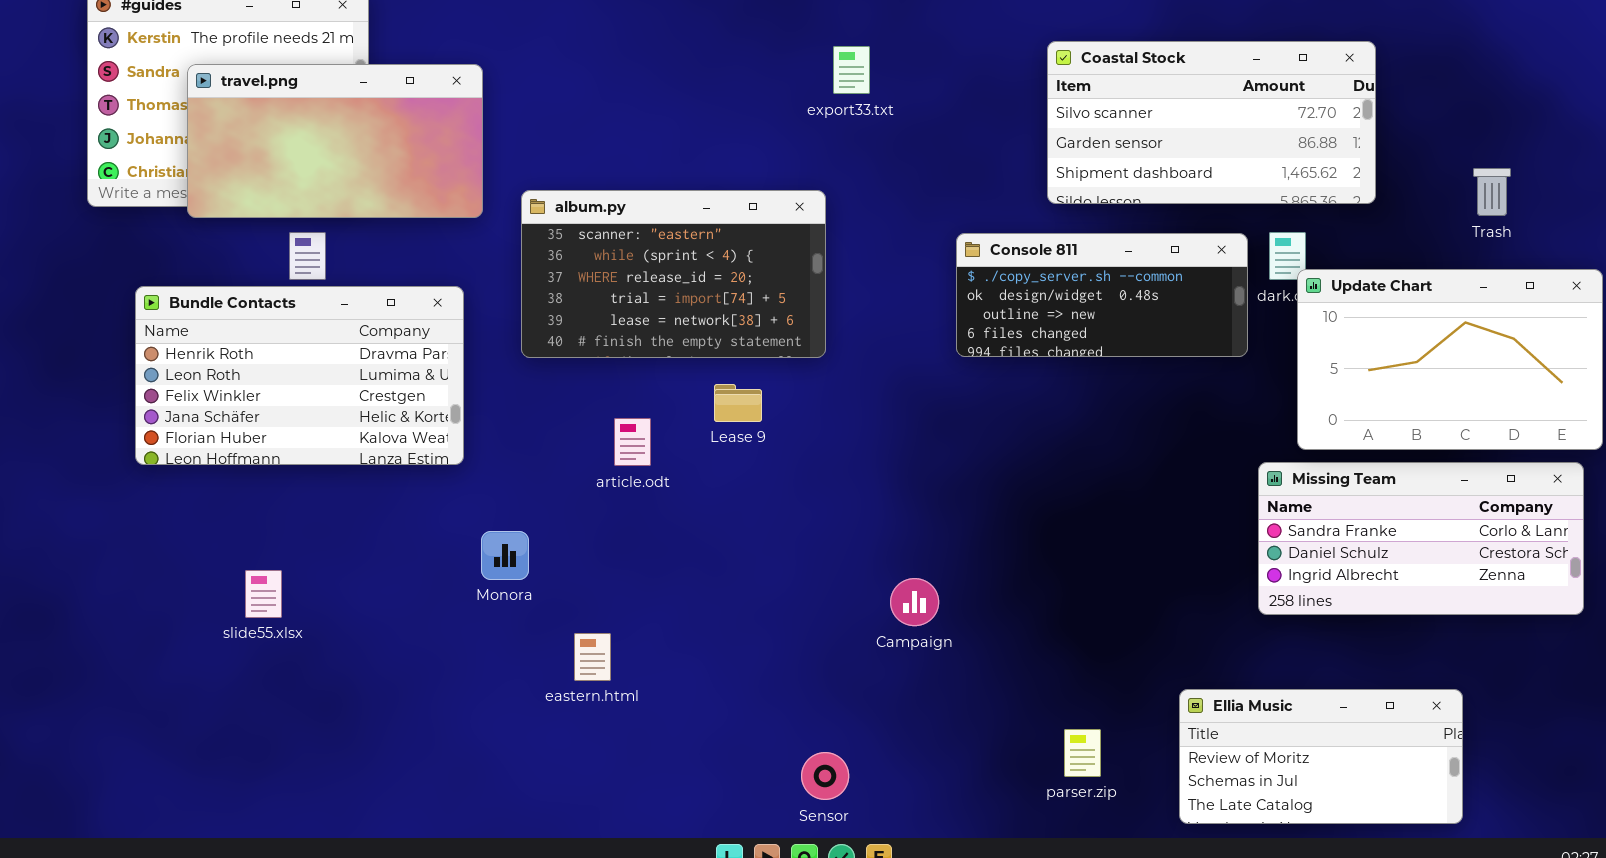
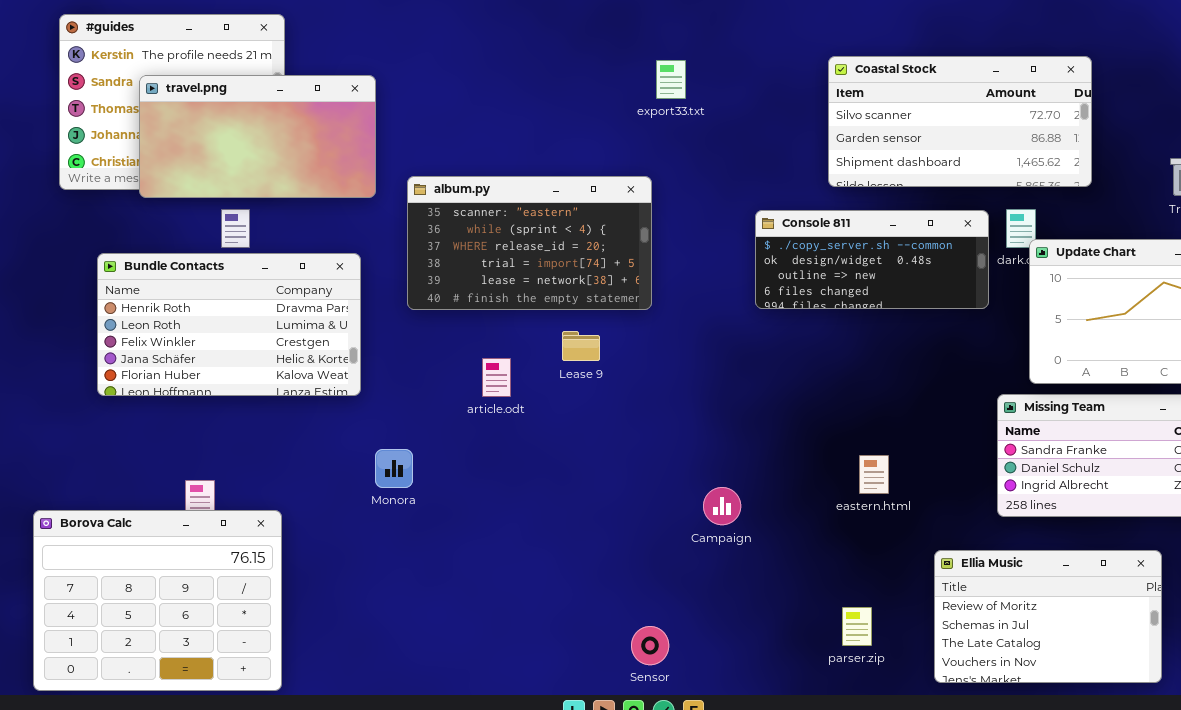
Borova Calc: none -> [33,510,282,691], opened
eastern.html: [574,633,611,681] -> [859,455,889,494], moved
Ellia Music: [1179,689,1463,824] -> [934,550,1162,683], resized

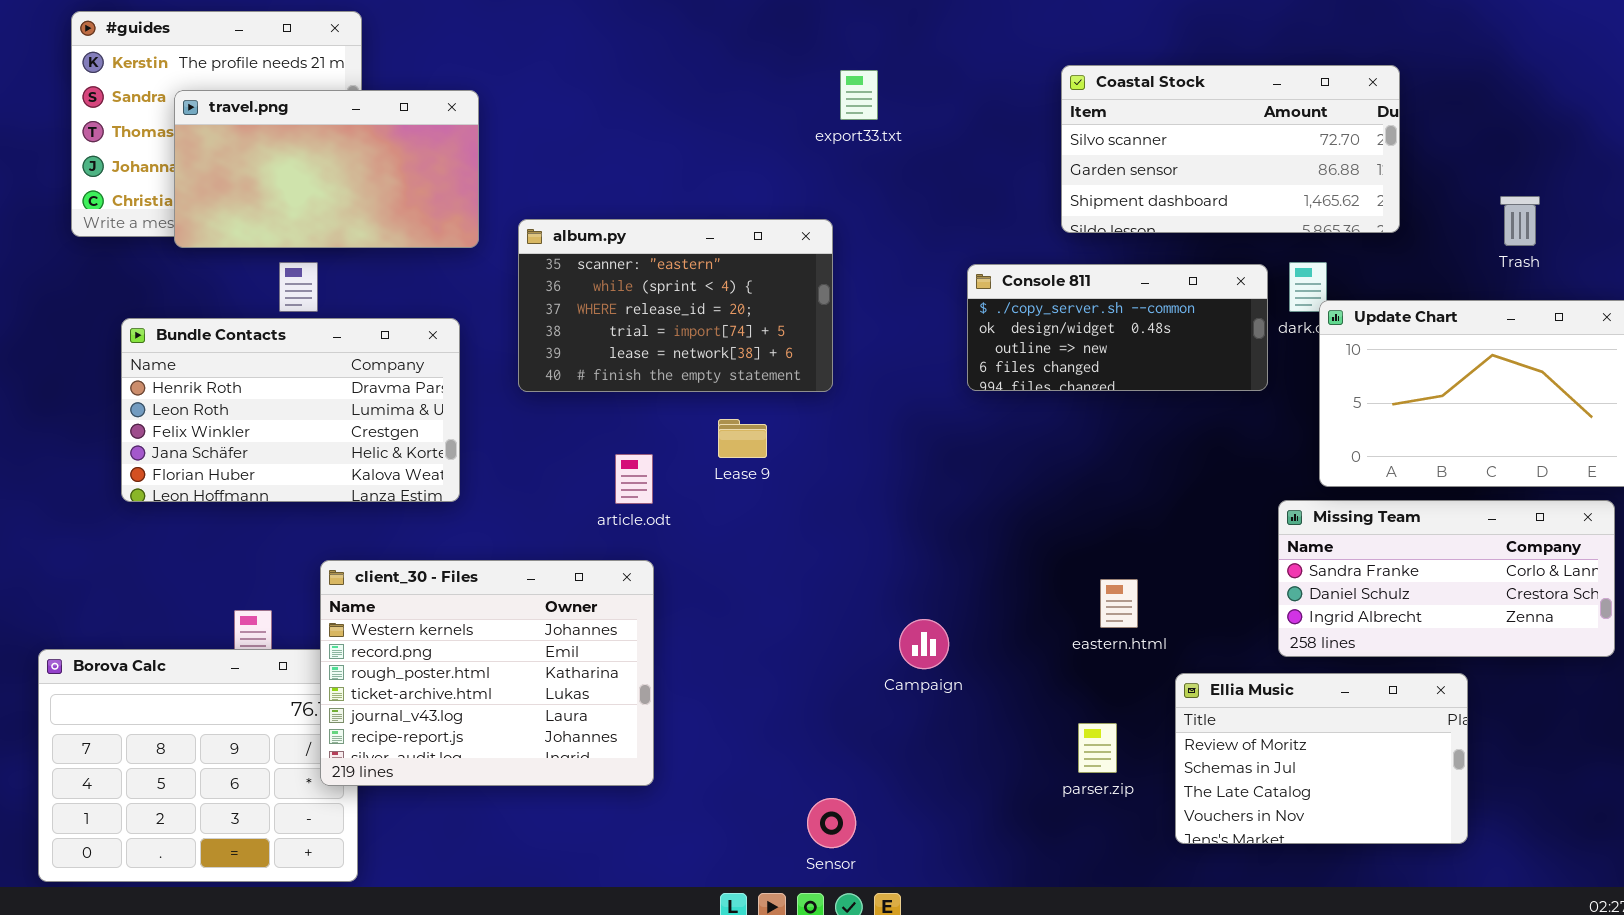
client_30 - Files: none -> [320,560,654,786], opened
Ellia Music: [934,550,1162,683] -> [1175,673,1468,844], moved
parser.zip: [842,607,872,646] -> [1078,723,1117,773], moved

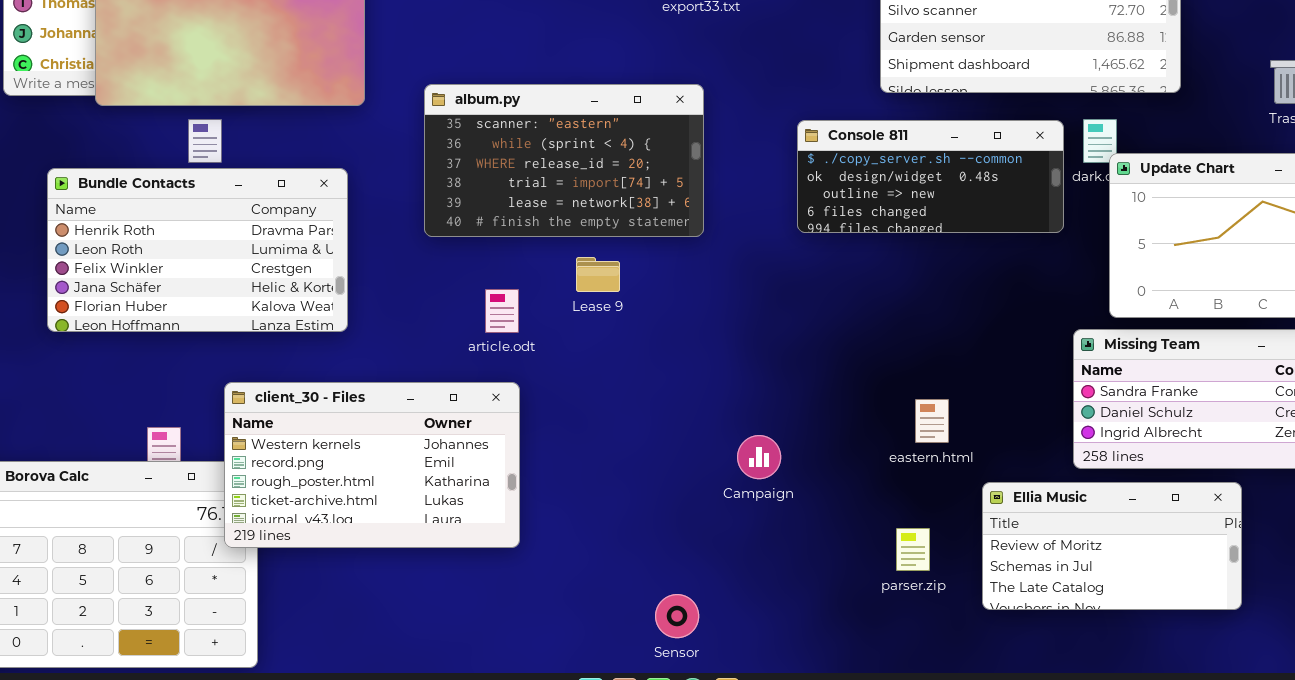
album.py: [518,219,833,392] -> [424,84,704,237], moved
client_30 - Files: [320,560,654,786] -> [224,382,520,548], resized
Ellia Music: [1175,673,1468,844] -> [982,482,1242,610], resized

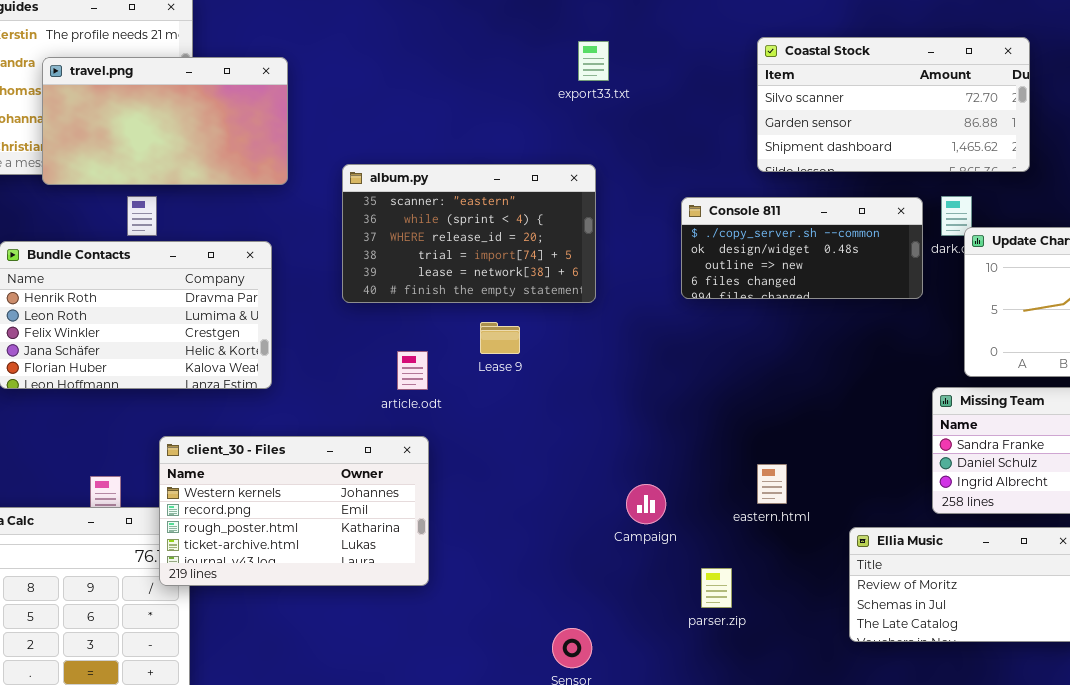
eastern.html: [915,399,949,443] -> [757,464,787,504], moved
parser.zip: [896,528,930,571] -> [701,568,732,608], moved

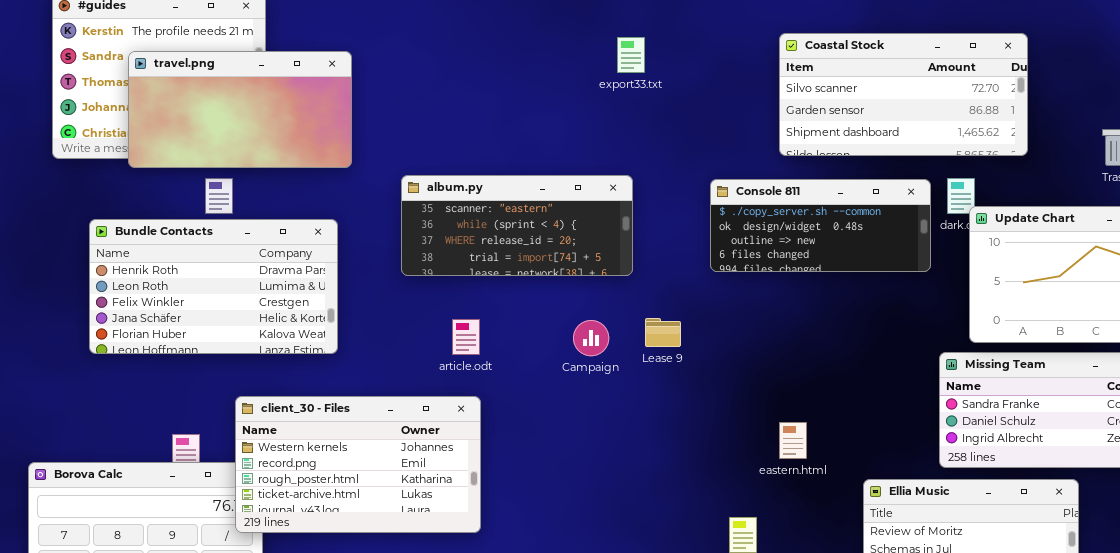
album.py: [342,164,596,303] -> [401,175,633,276], resized
Lease 9: [480,322,520,354] -> [645,318,681,347], moved
Campaign: [626,484,666,524] -> [573,320,609,356], moved

